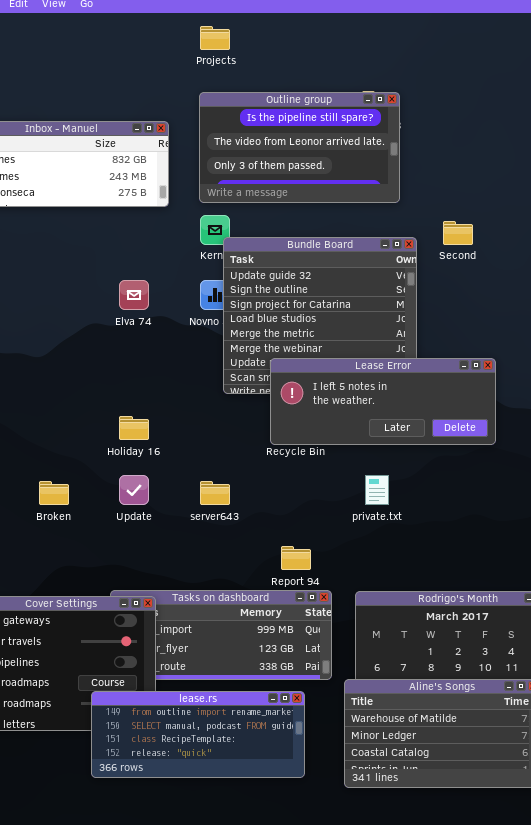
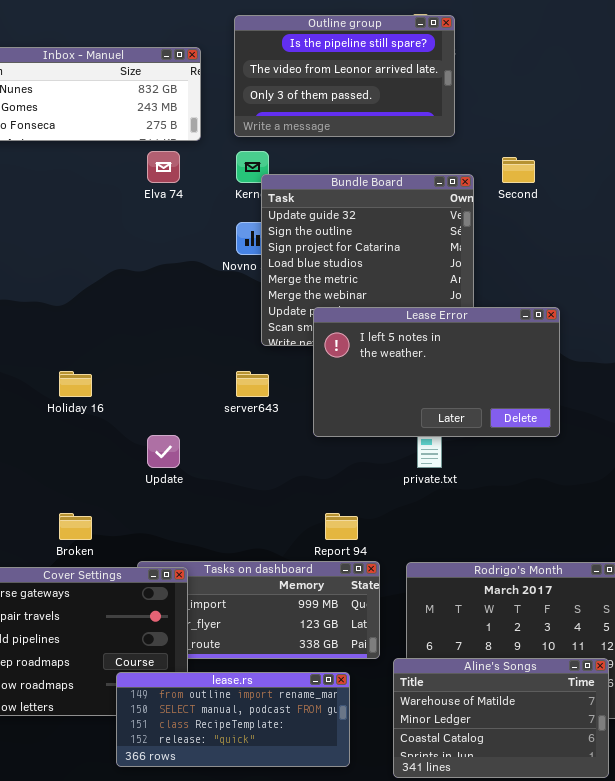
Elva 74: [119,280,149,310] -> [147,151,180,183], moved
Lease Error: [270,358,496,445] -> [313,307,560,437], resized
Holiday 16: [119,416,149,440] -> [59,371,92,397], moved
Broken: [39,481,69,505] -> [59,513,92,540], moved
server643: [200,481,230,505] -> [236,371,269,397], moved

